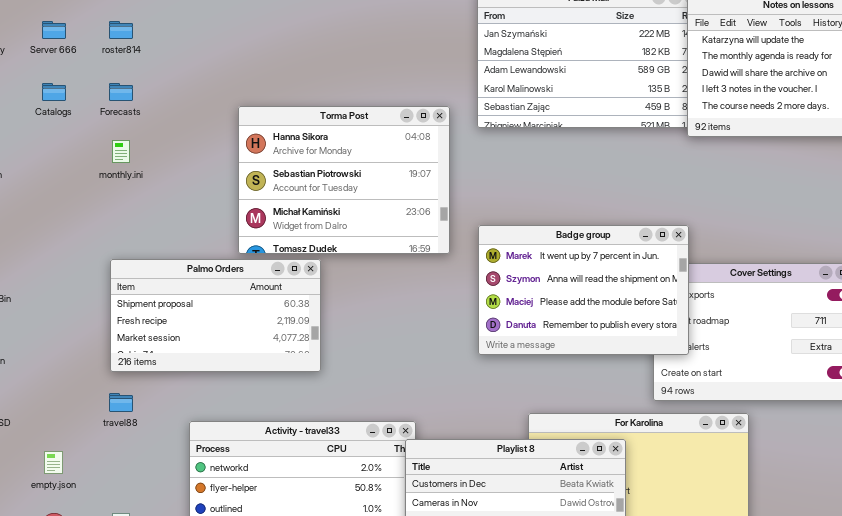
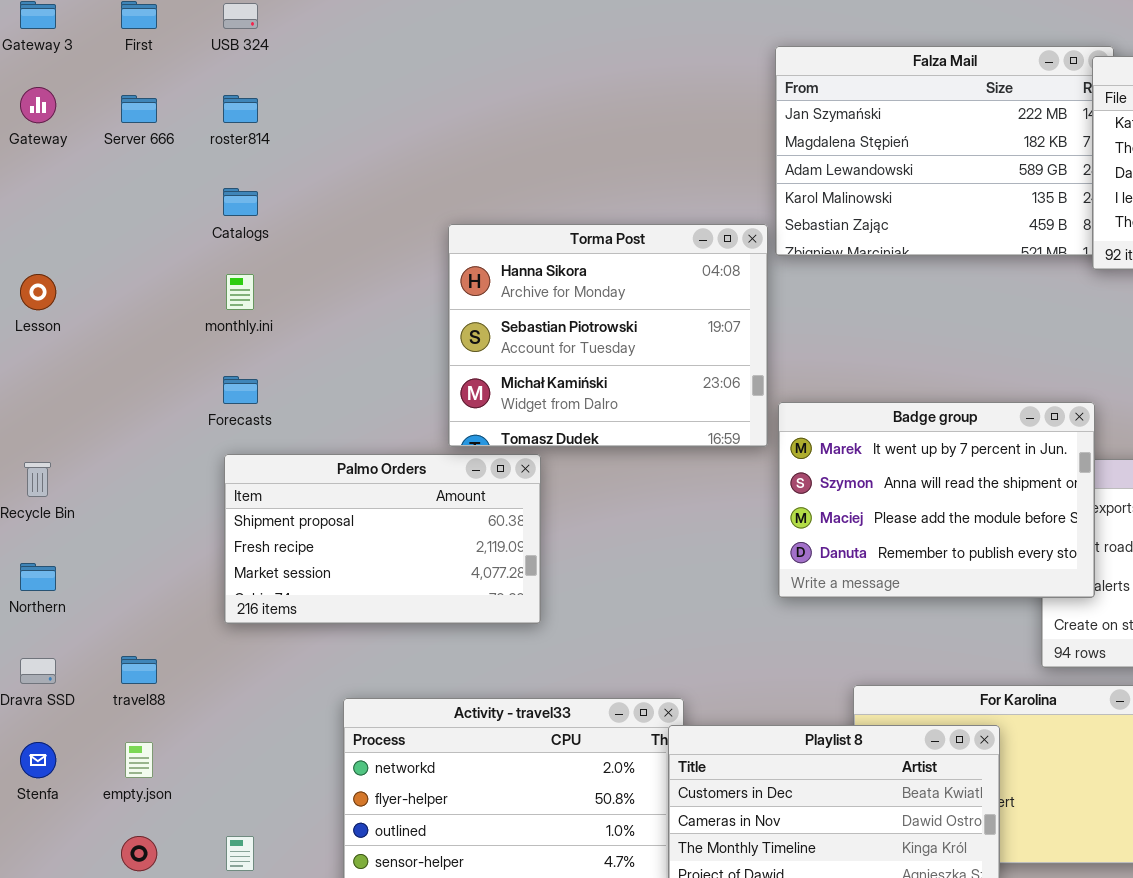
Catalogs: [42,83,66,101] -> [223,188,258,216], moved
Forecasts: [109,83,133,101] -> [223,376,258,404], moved
Torma Post: [238,106,450,254] -> [448,224,768,447], moved
travel88: [109,393,133,412] -> [121,656,157,684], moved

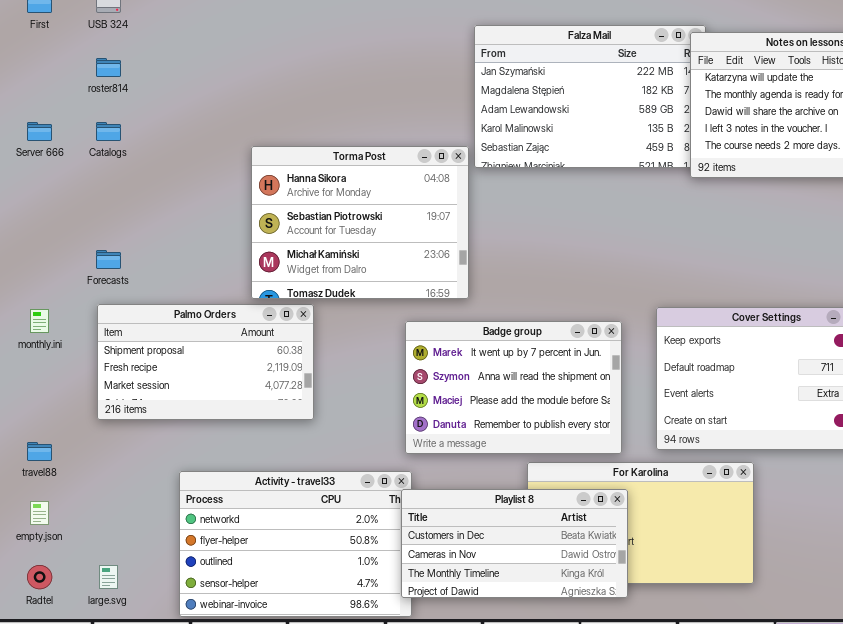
Server 666: [121,95,157,123] -> [27,122,52,141], moved
monthly.ini: [226,274,254,310] -> [30,309,49,333], moved
Badge group: [778,402,1095,598] -> [405,321,622,454], moved

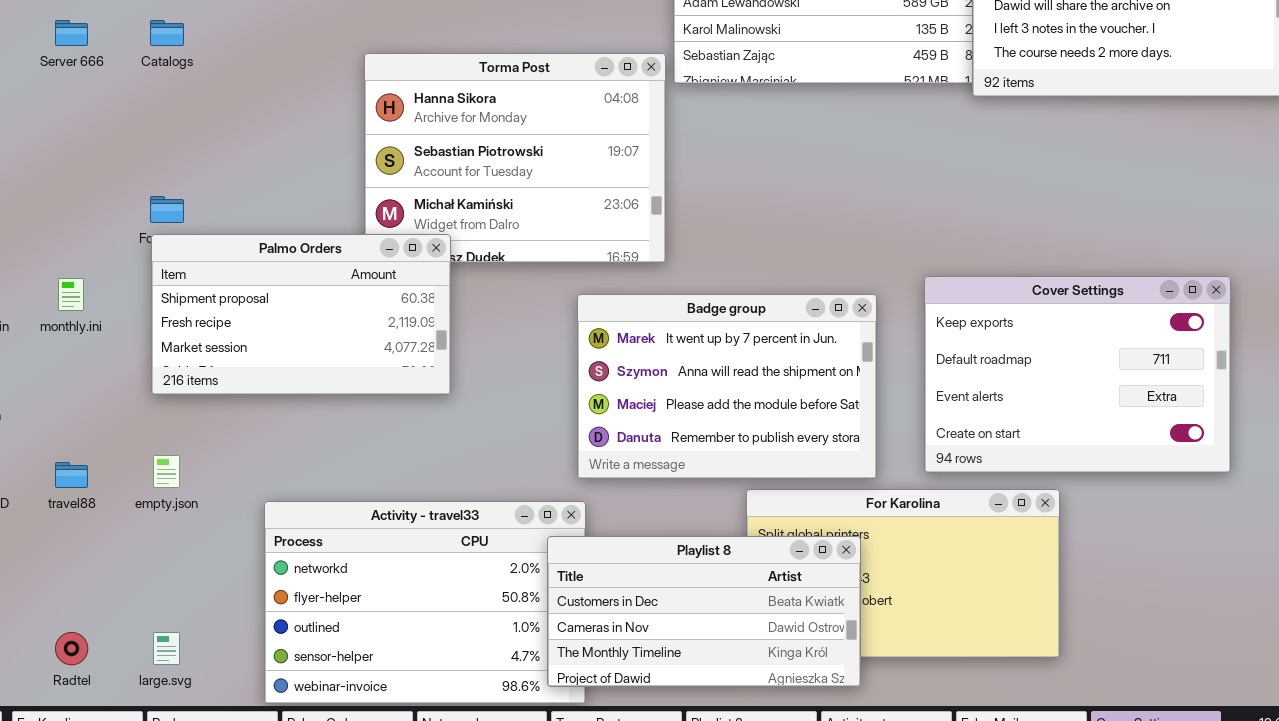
Palmo Orders: [97,304,314,420] -> [151,234,451,395], moved
Playlist 8: [401,489,628,598] -> [547,536,861,687], moved
empty.json: [30,501,49,525] -> [153,455,180,488], moved

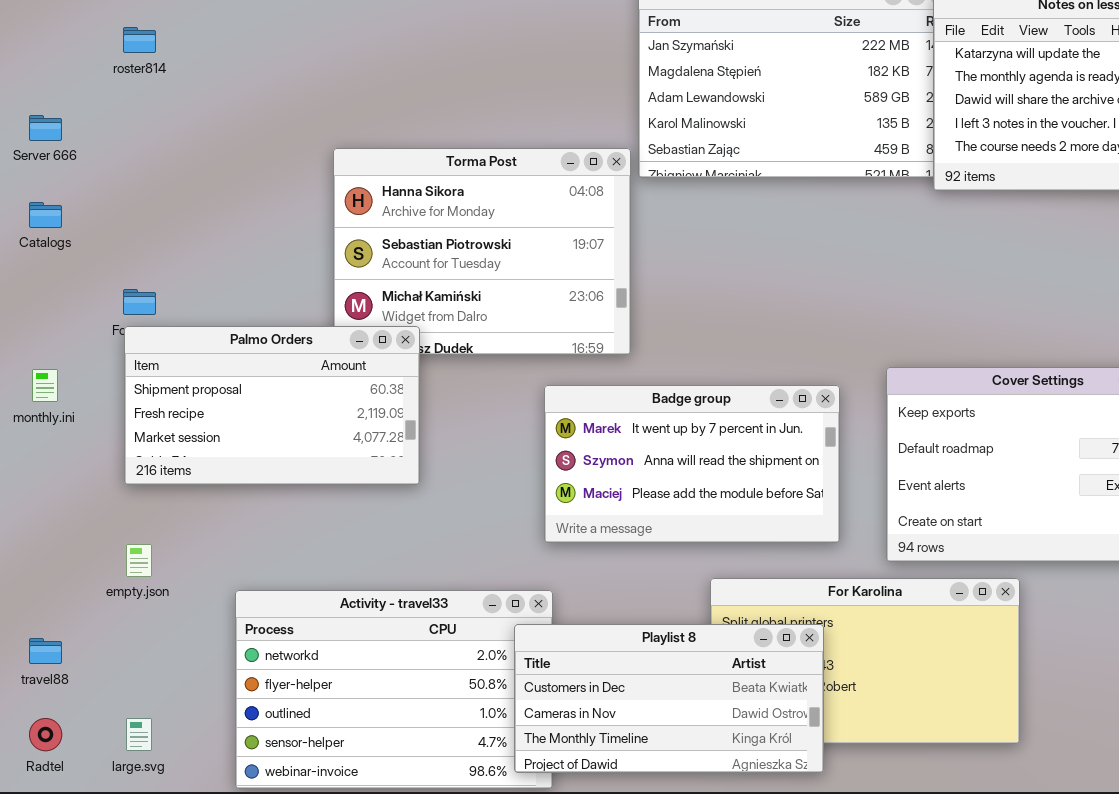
Catalogs: [150,20,184,46] -> [29,202,62,228], moved
Badge group: [577,294,877,479] -> [544,385,840,543], resized
travel88: [55,462,88,488] -> [29,638,62,664], moved

